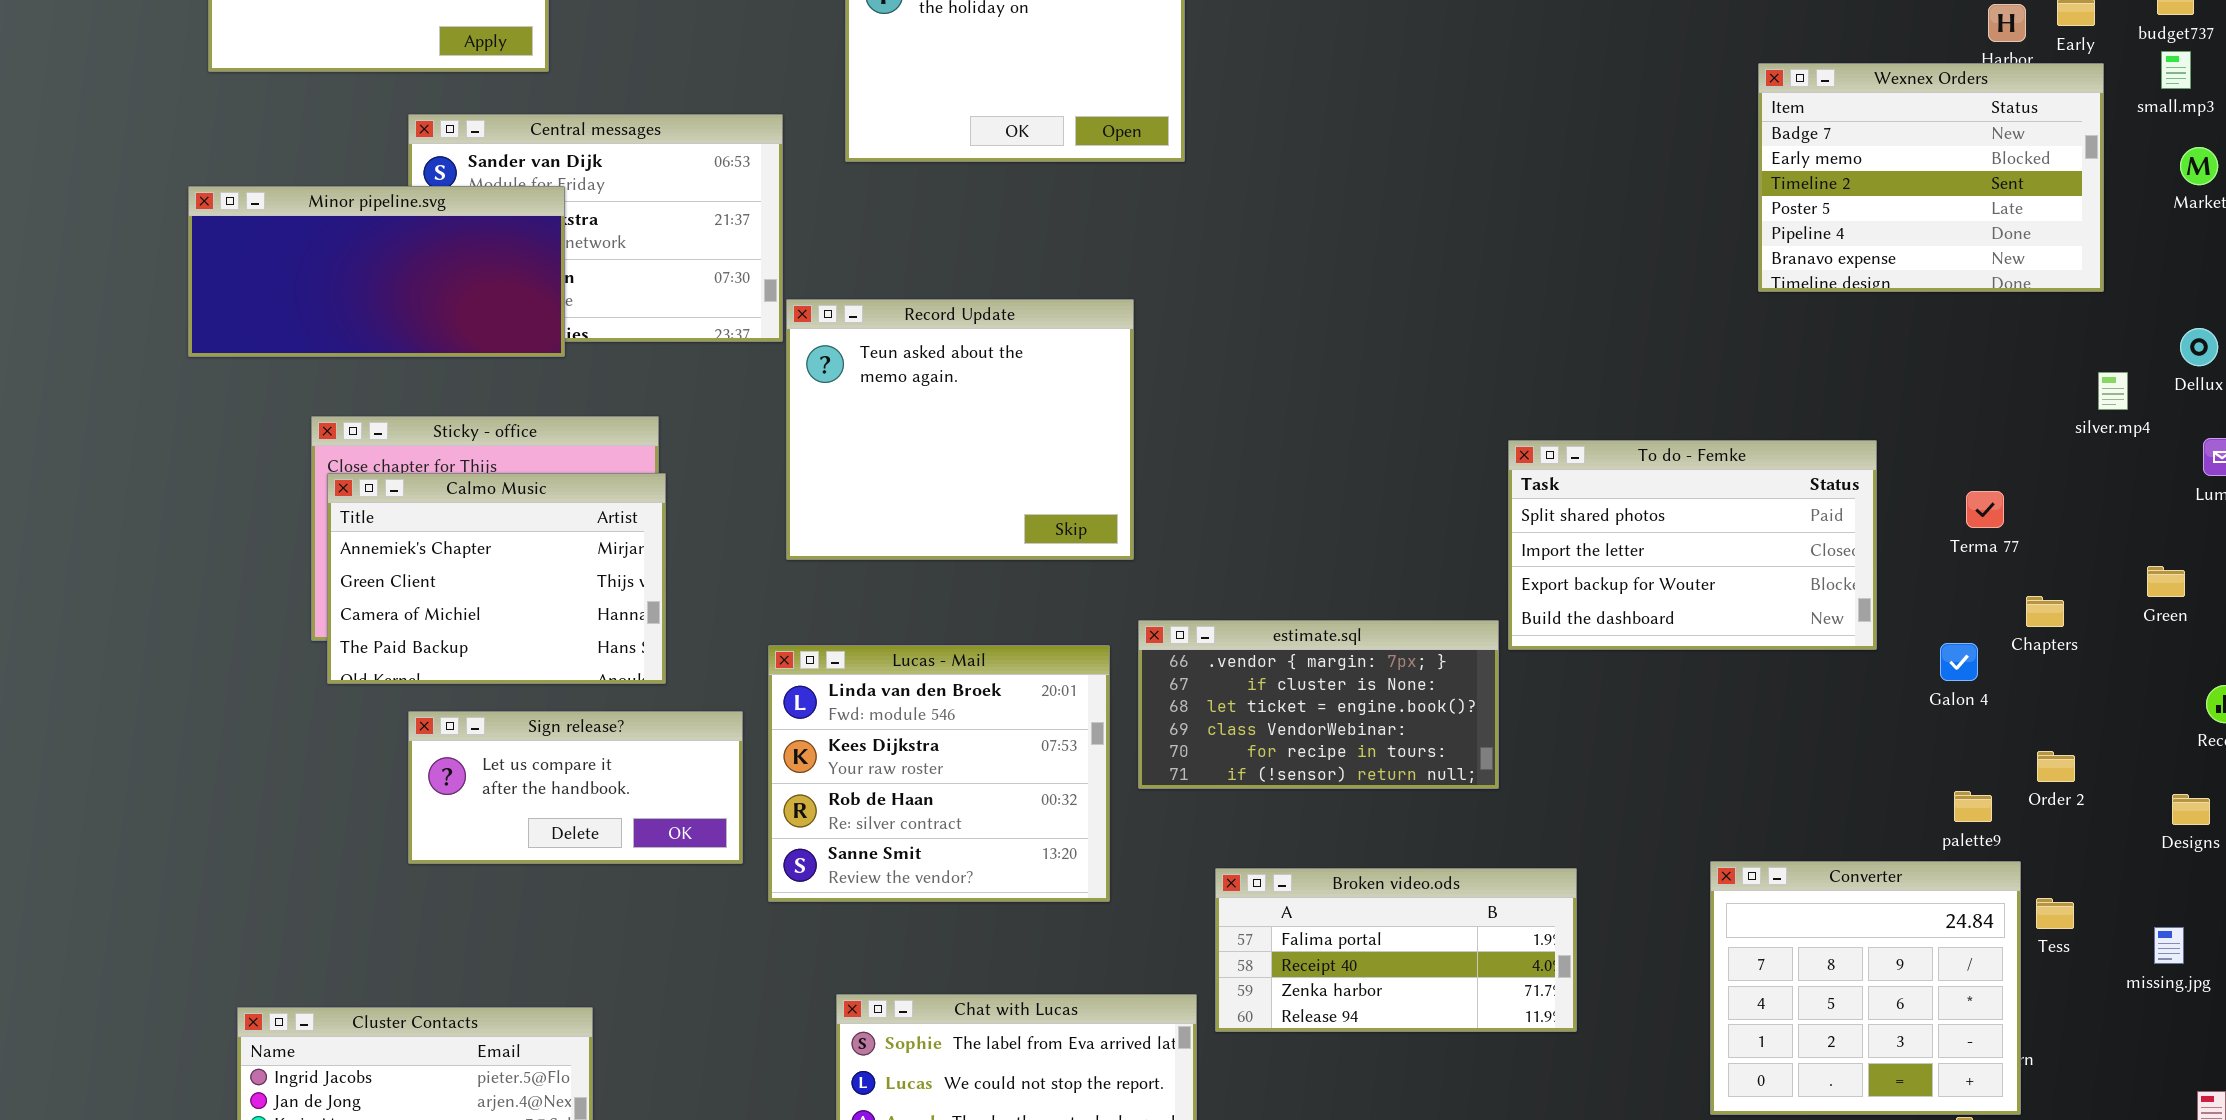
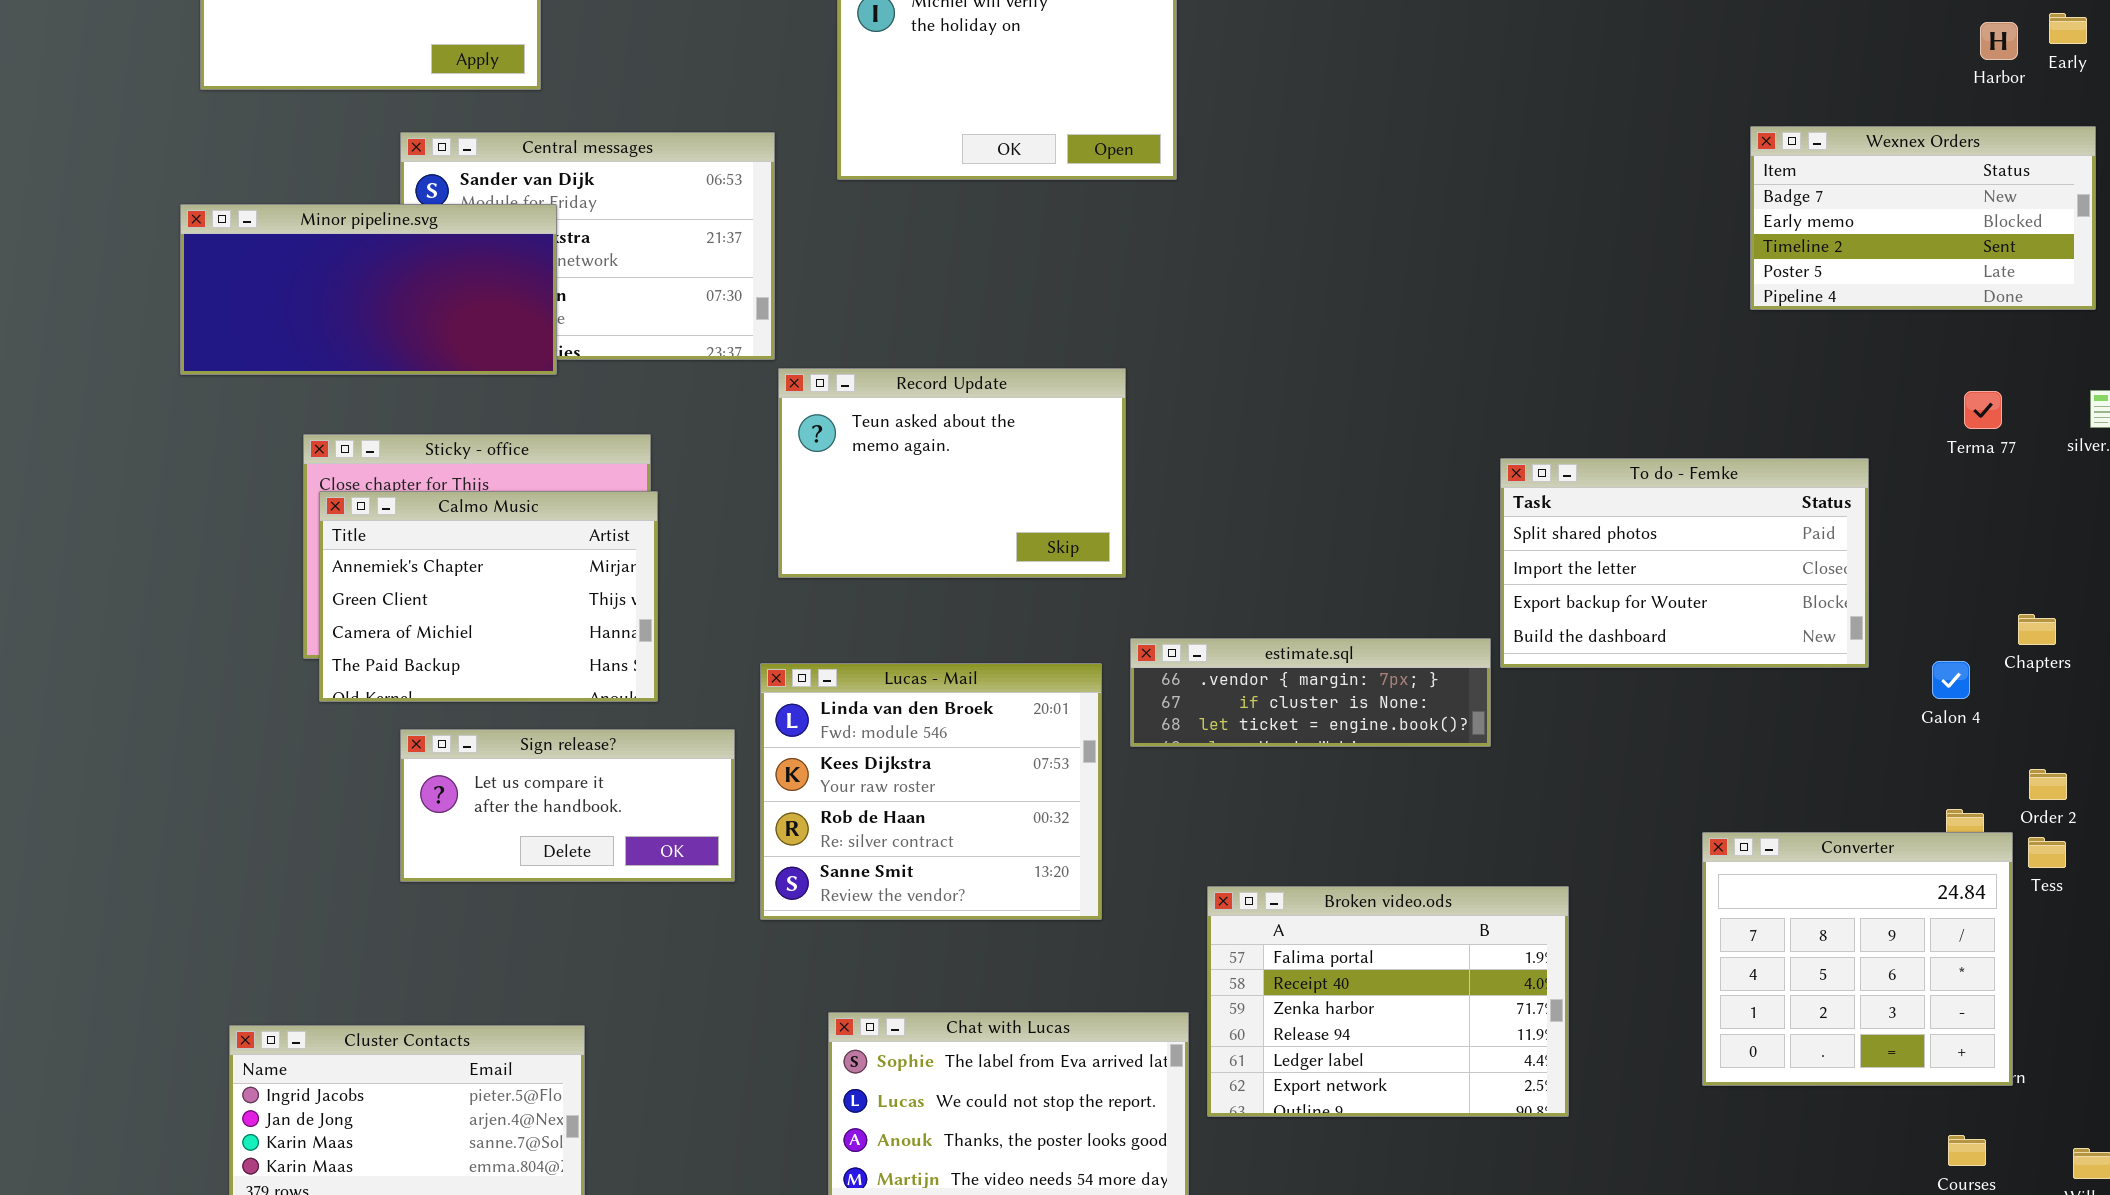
Wexnex Orders: [1758,63,2104,292] -> [1750,126,2096,310], resized
Record Update: [786,299,1134,560] -> [778,368,1126,578], resized
Terma 77: [1966,491,2004,528] -> [1964,391,2002,429], moved
estimate.sql: [1138,620,1499,789] -> [1130,638,1491,747], resized
Converter: [1710,861,2021,1115] -> [1702,832,2013,1086], moved
Broken video.ods: [1215,868,1577,1032] -> [1207,886,1569,1117], resized
Tess: [2036,898,2074,929] -> [2028,837,2066,868], moved

